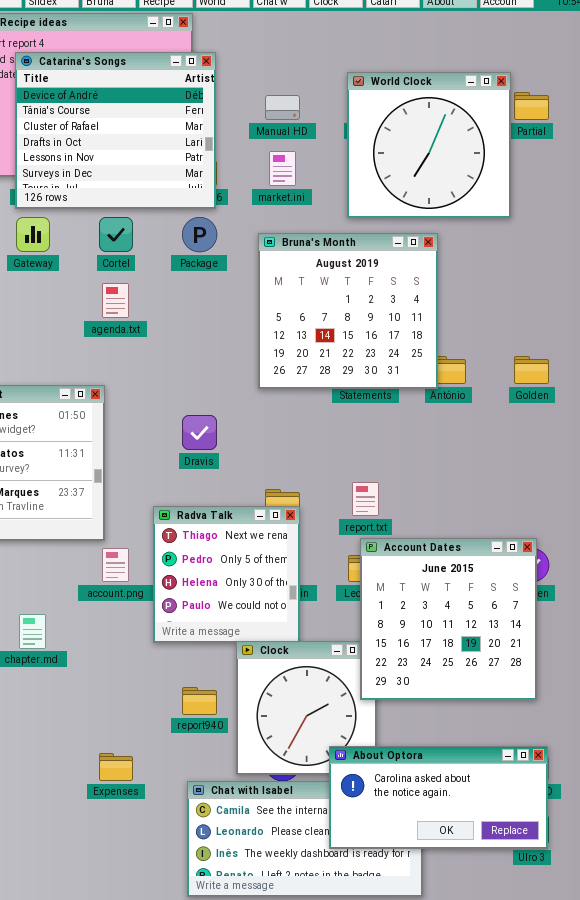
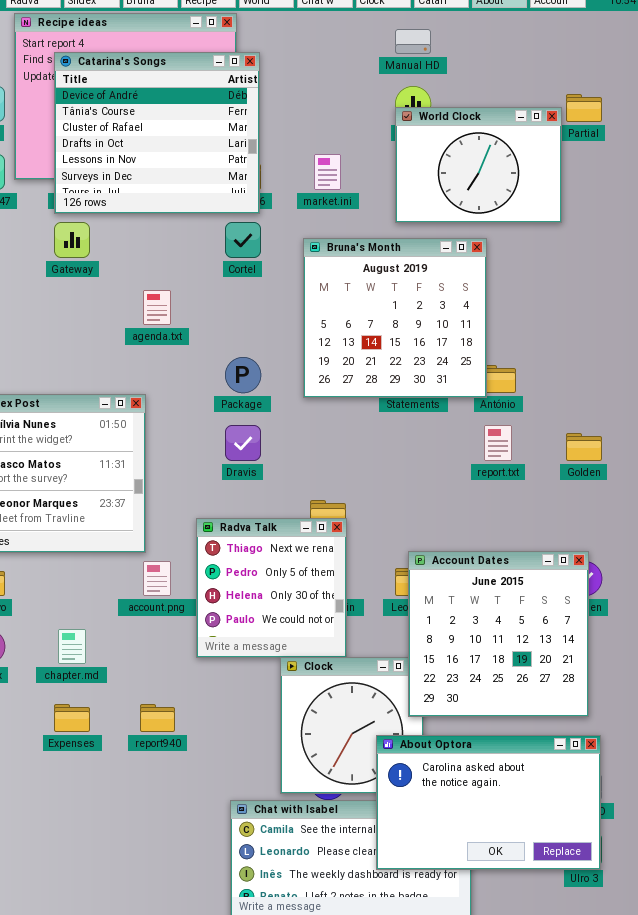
World Clock: [347,72,511,218] -> [395,107,562,223], resized
Manual HD: [265,95,300,120] -> [395,29,431,54], moved
Cortel: [99,217,133,252] -> [225,222,261,258], moved
Package: [182,217,217,252] -> [225,357,261,393], moved
Golden: [514,356,549,384] -> [566,433,602,461], moved
report.txt: [352,482,379,516] -> [484,425,512,461], moved
report940: [182,687,217,715] -> [140,704,175,732], moved
About Optora: [329,746,548,849] -> [376,735,601,870], resized
Expenses: [99,753,133,781] -> [54,704,90,732], moved

